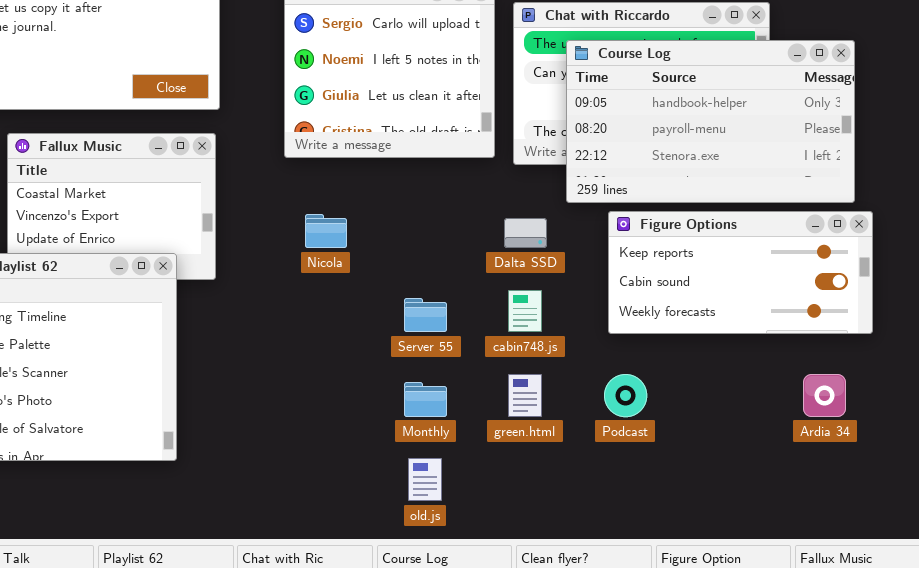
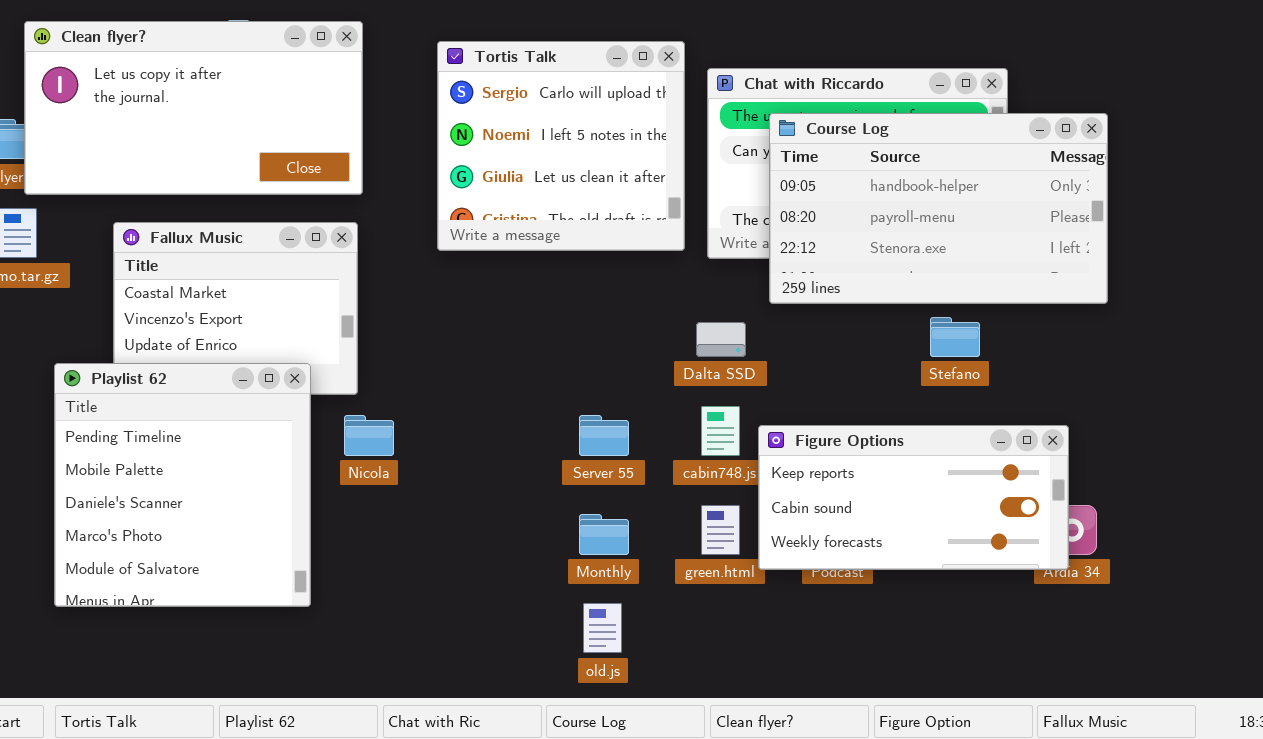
Figure Options: [608,211,873,334] -> [758,425,1069,570], moved
Nicola: [305,214,347,248] -> [344,415,394,456], moved

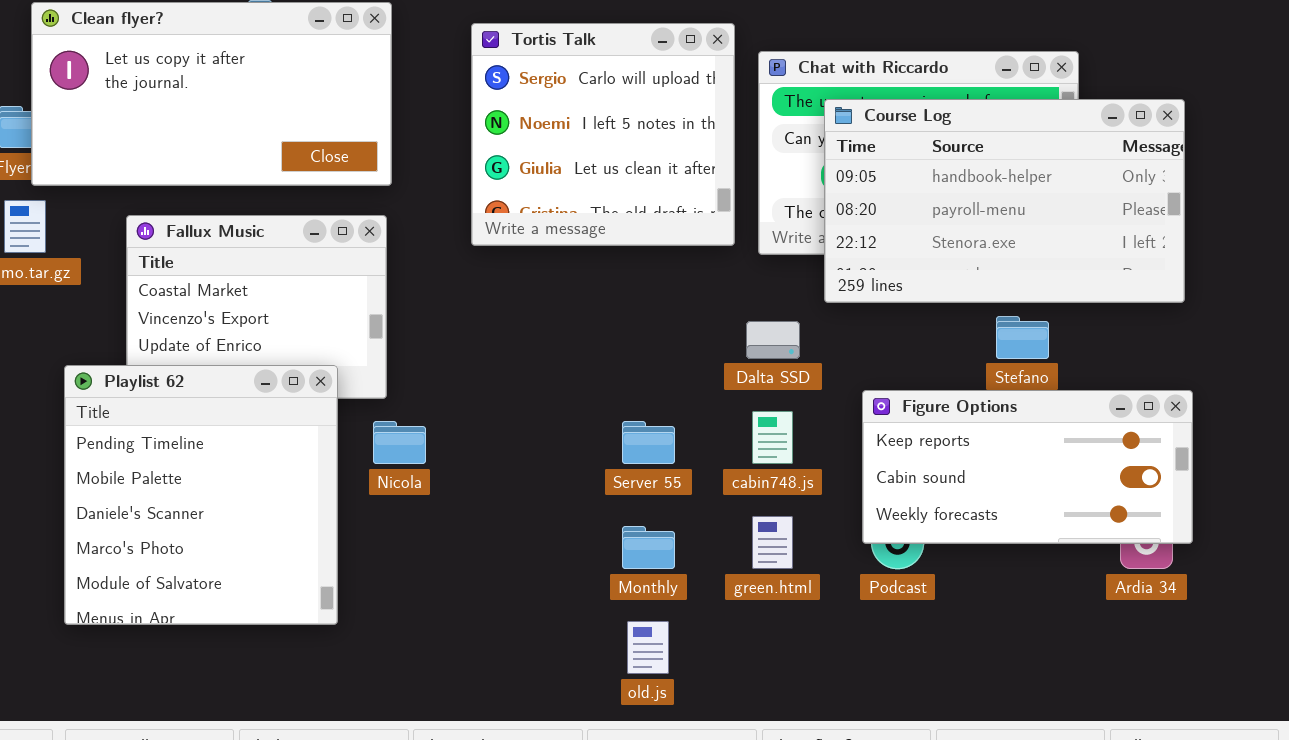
Figure Options: [758,425,1069,570] -> [862,390,1193,544], moved

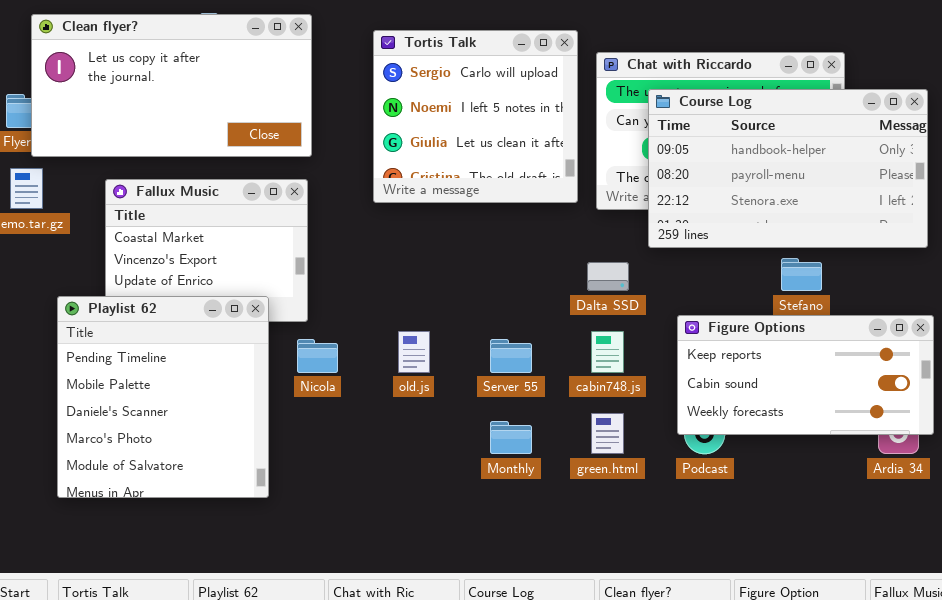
old.js: [627,621,669,674] -> [398,331,430,373], moved

